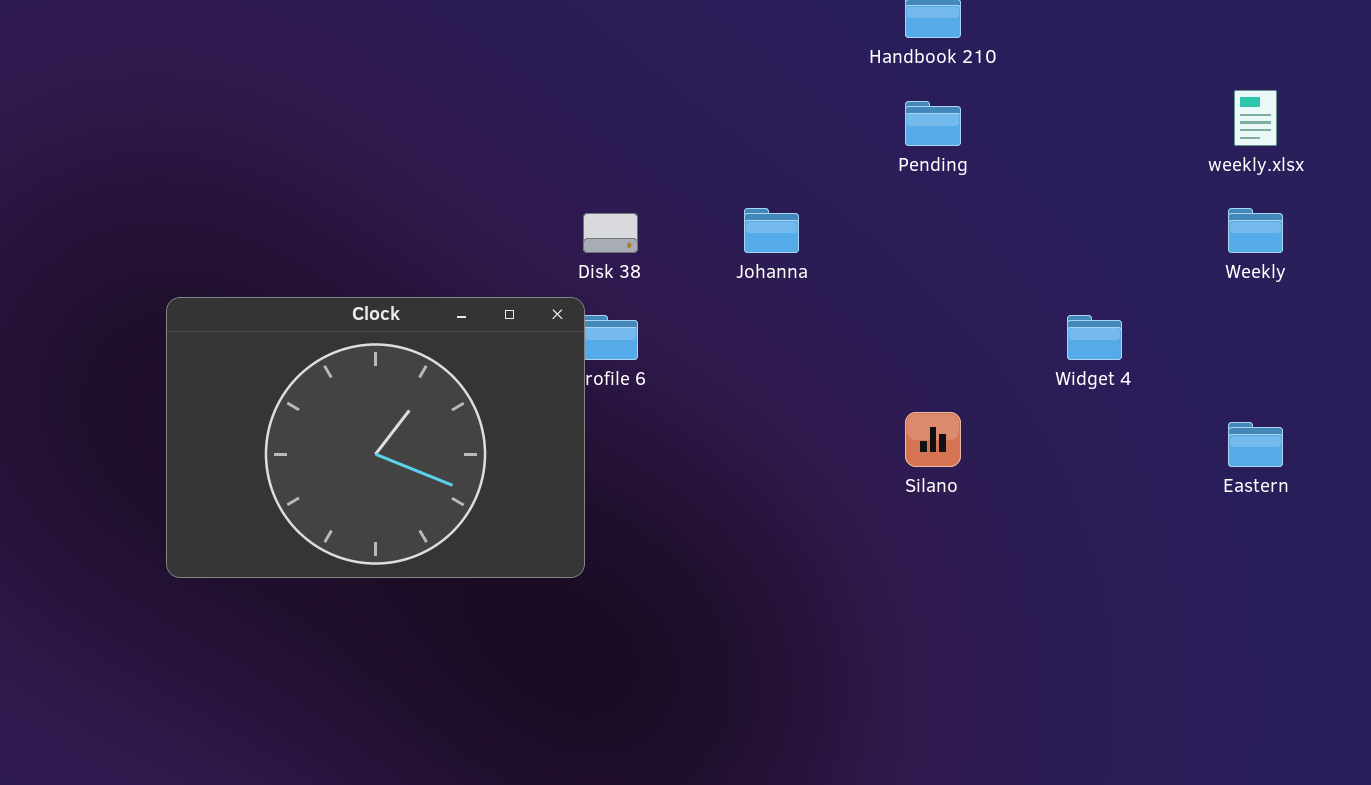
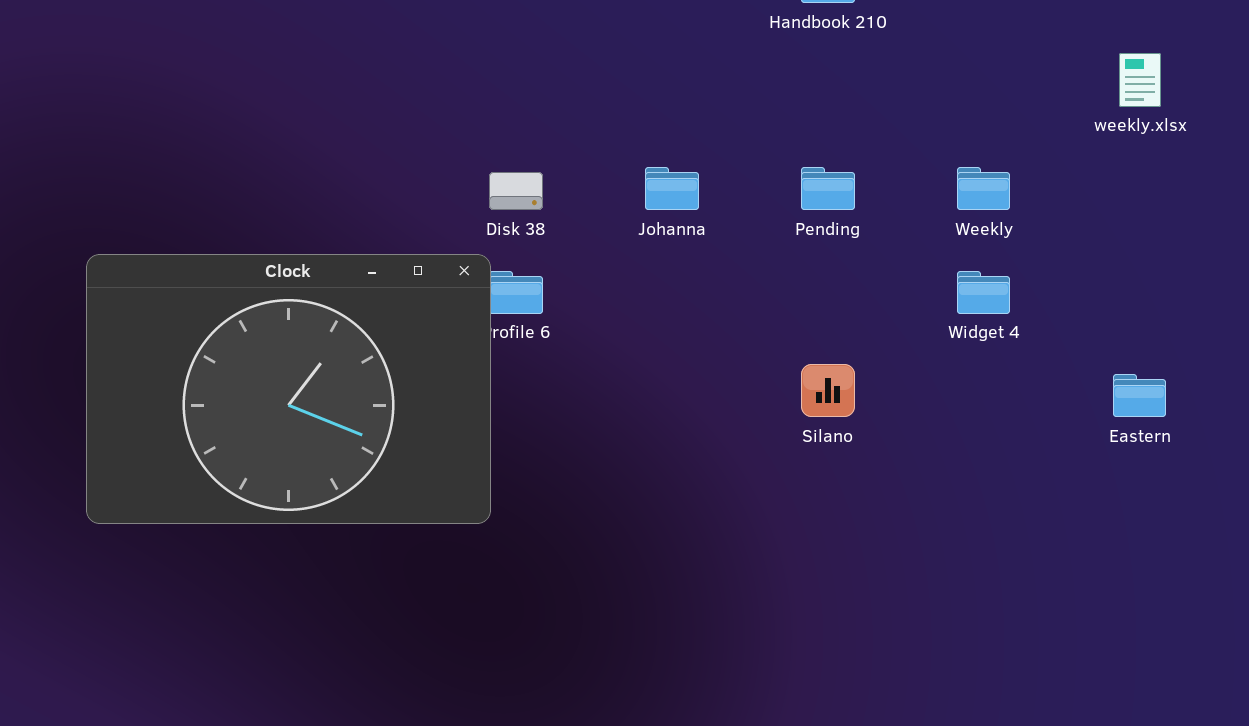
Pending: [905,101,961,146] -> [801,167,855,210], moved
Weekly: [1228,208,1283,253] -> [957,167,1010,210], moved

